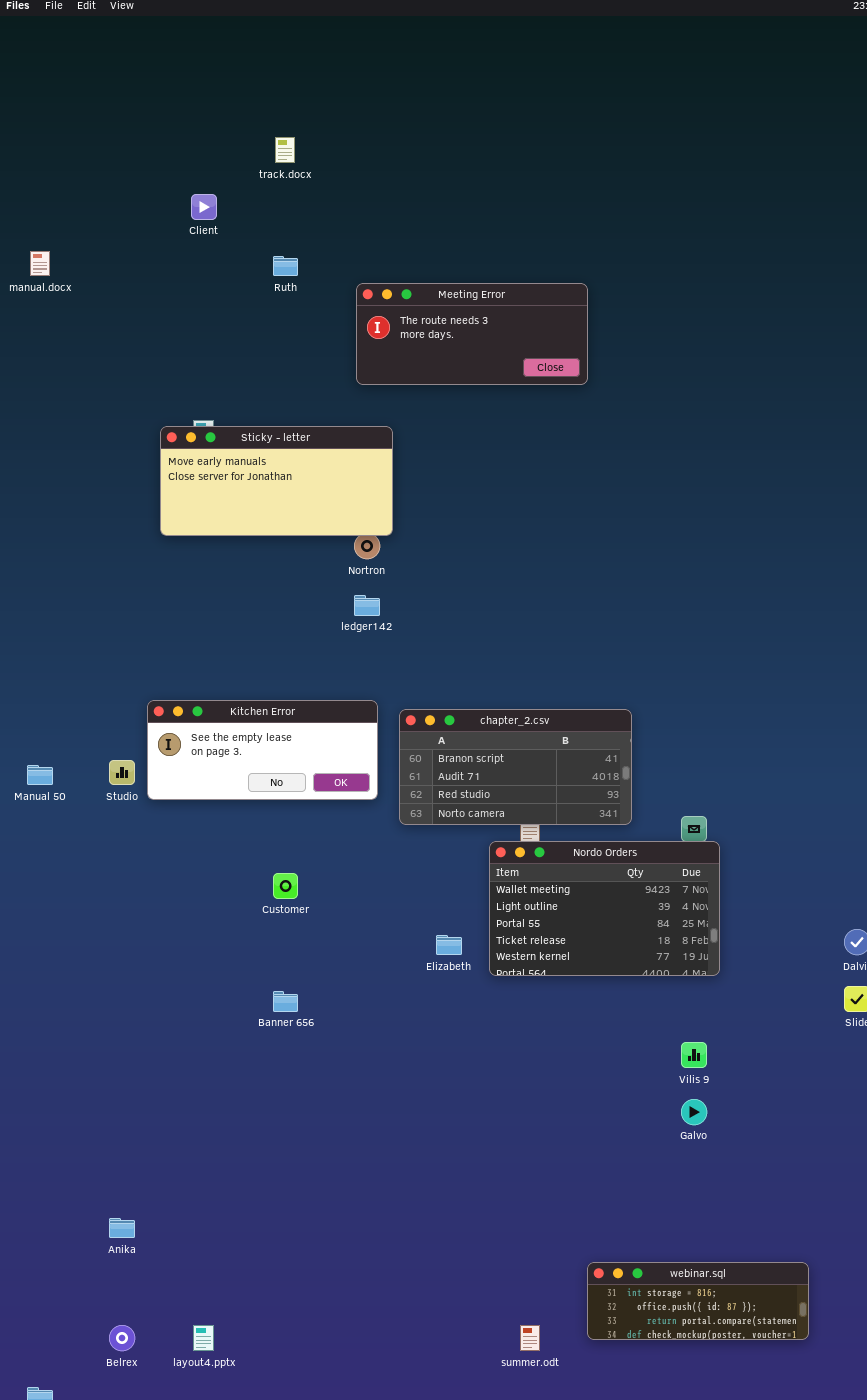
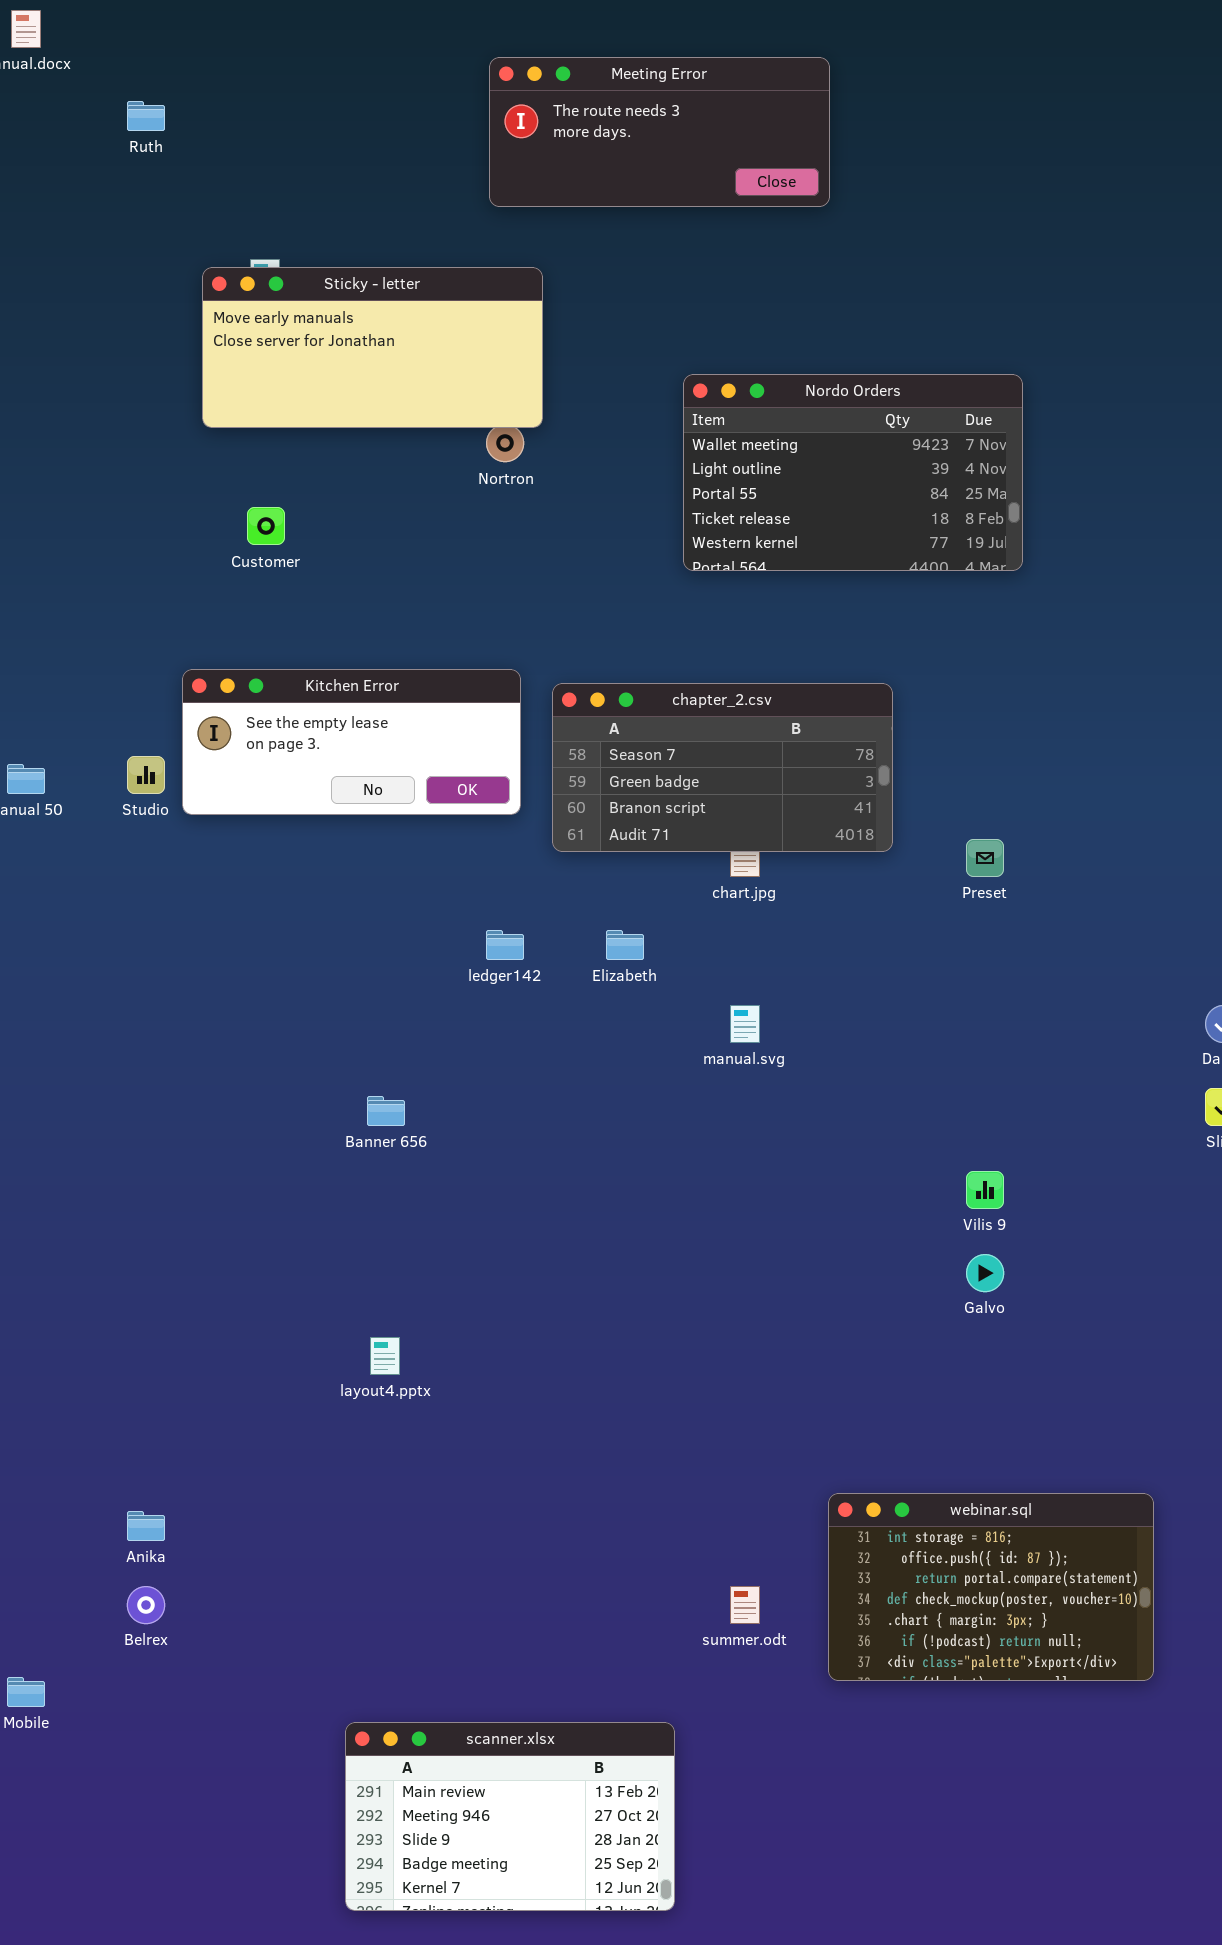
Ruth: [273,256,298,276] -> [127,101,165,131], moved
ledger142: [354,595,380,616] -> [486,930,524,960], moved
chapter_2.csv: [399,709,632,825] -> [552,683,893,852], scrolled up 2 rows
Nordo Orders: [489,841,720,976] -> [683,374,1023,571], moved
Customer: [273,873,298,899] -> [247,507,285,545], moved
Elizabeth: [436,935,462,955] -> [606,930,644,960], moved
Anika: [109,1218,135,1238] -> [127,1511,165,1541], moved
webinar.sql: [587,1262,809,1340] -> [828,1493,1154,1681], resized
layout4.pptx: [193,1325,214,1351] -> [370,1337,400,1375], moved

